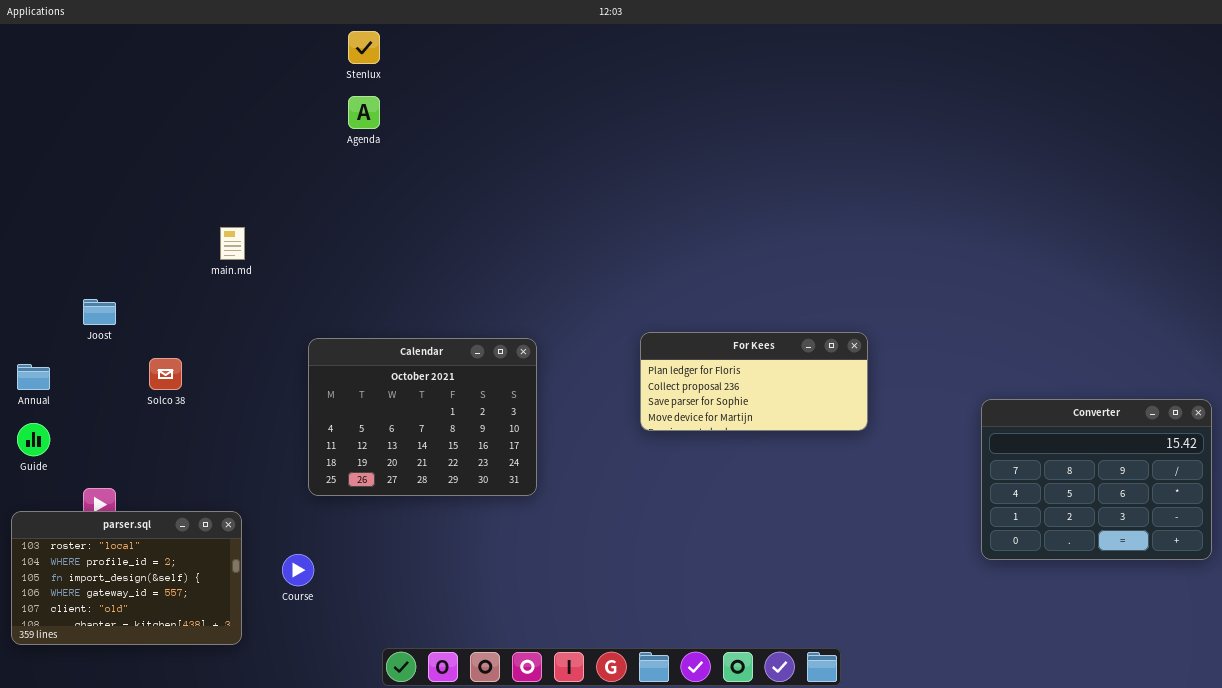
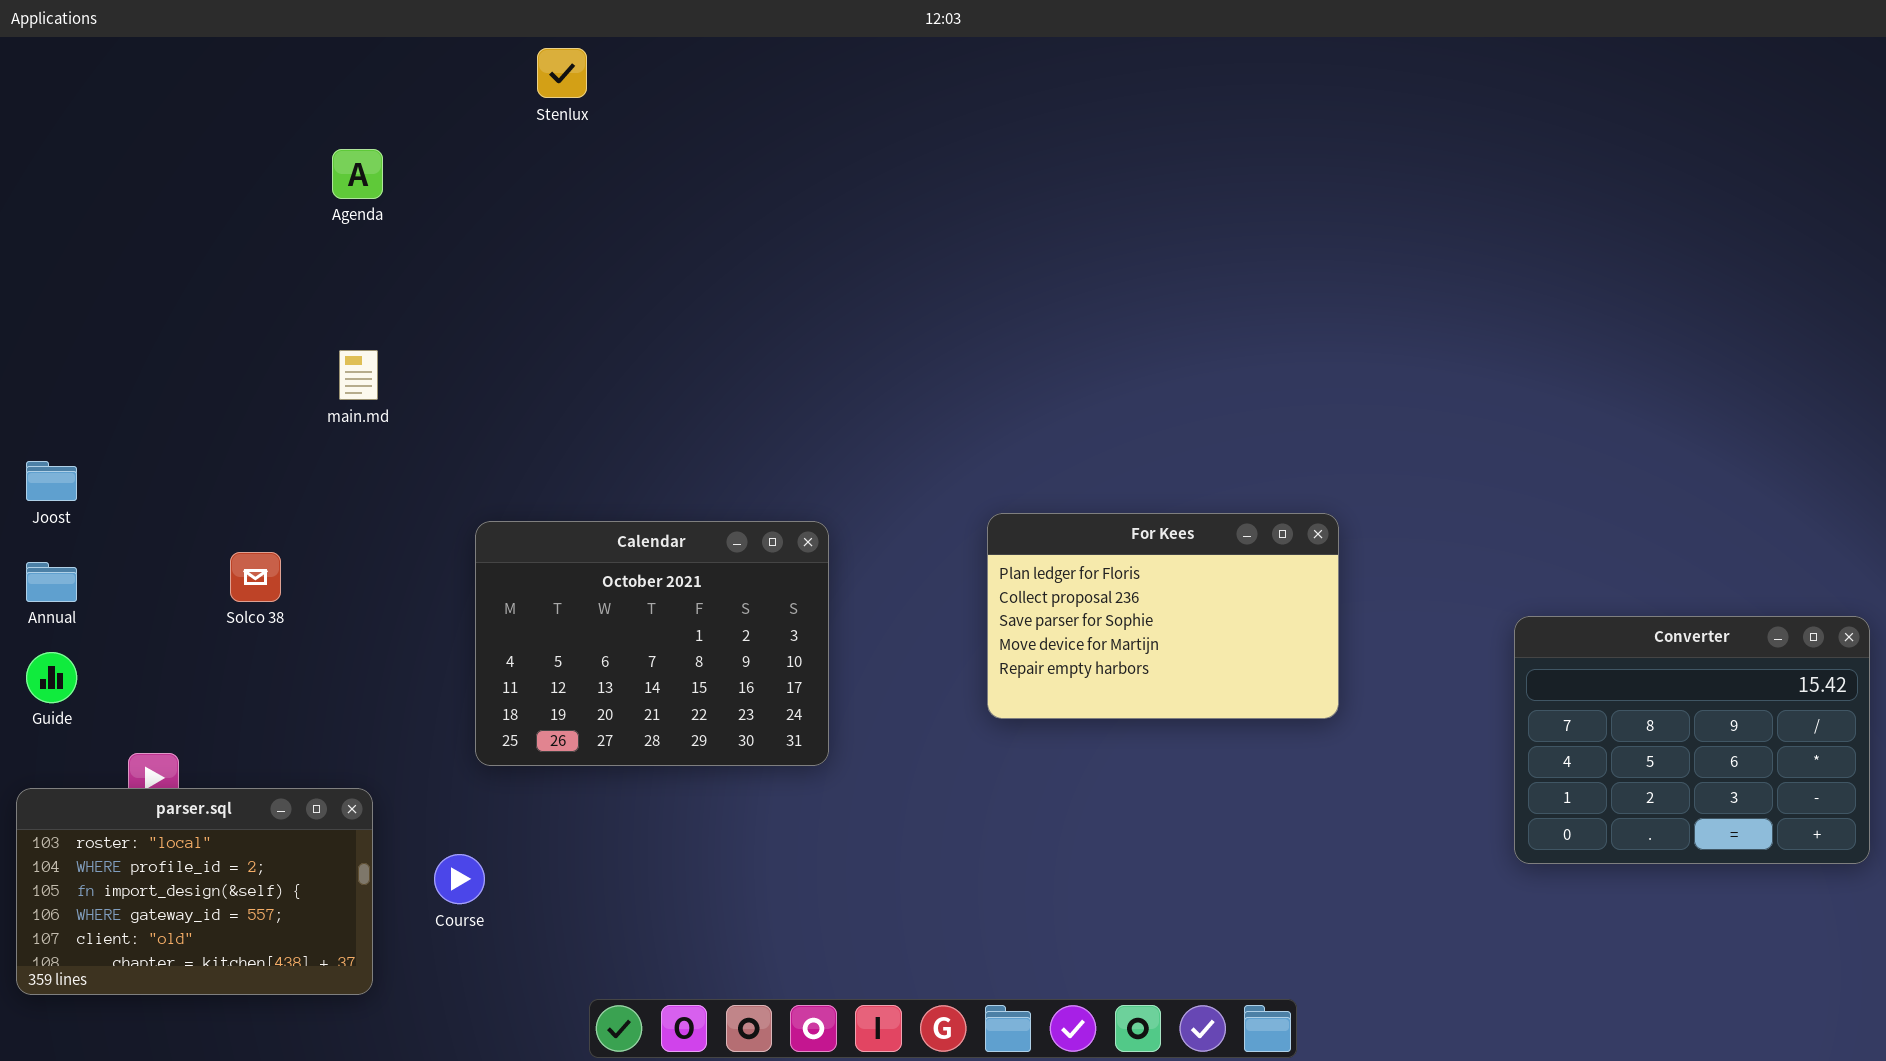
Agenda: [348,96,380,129] -> [332,149,383,199], moved
Joost: [83,299,116,325] -> [26,461,77,501], moved
For Kees: [640,332,868,431] -> [987,513,1339,719], resized

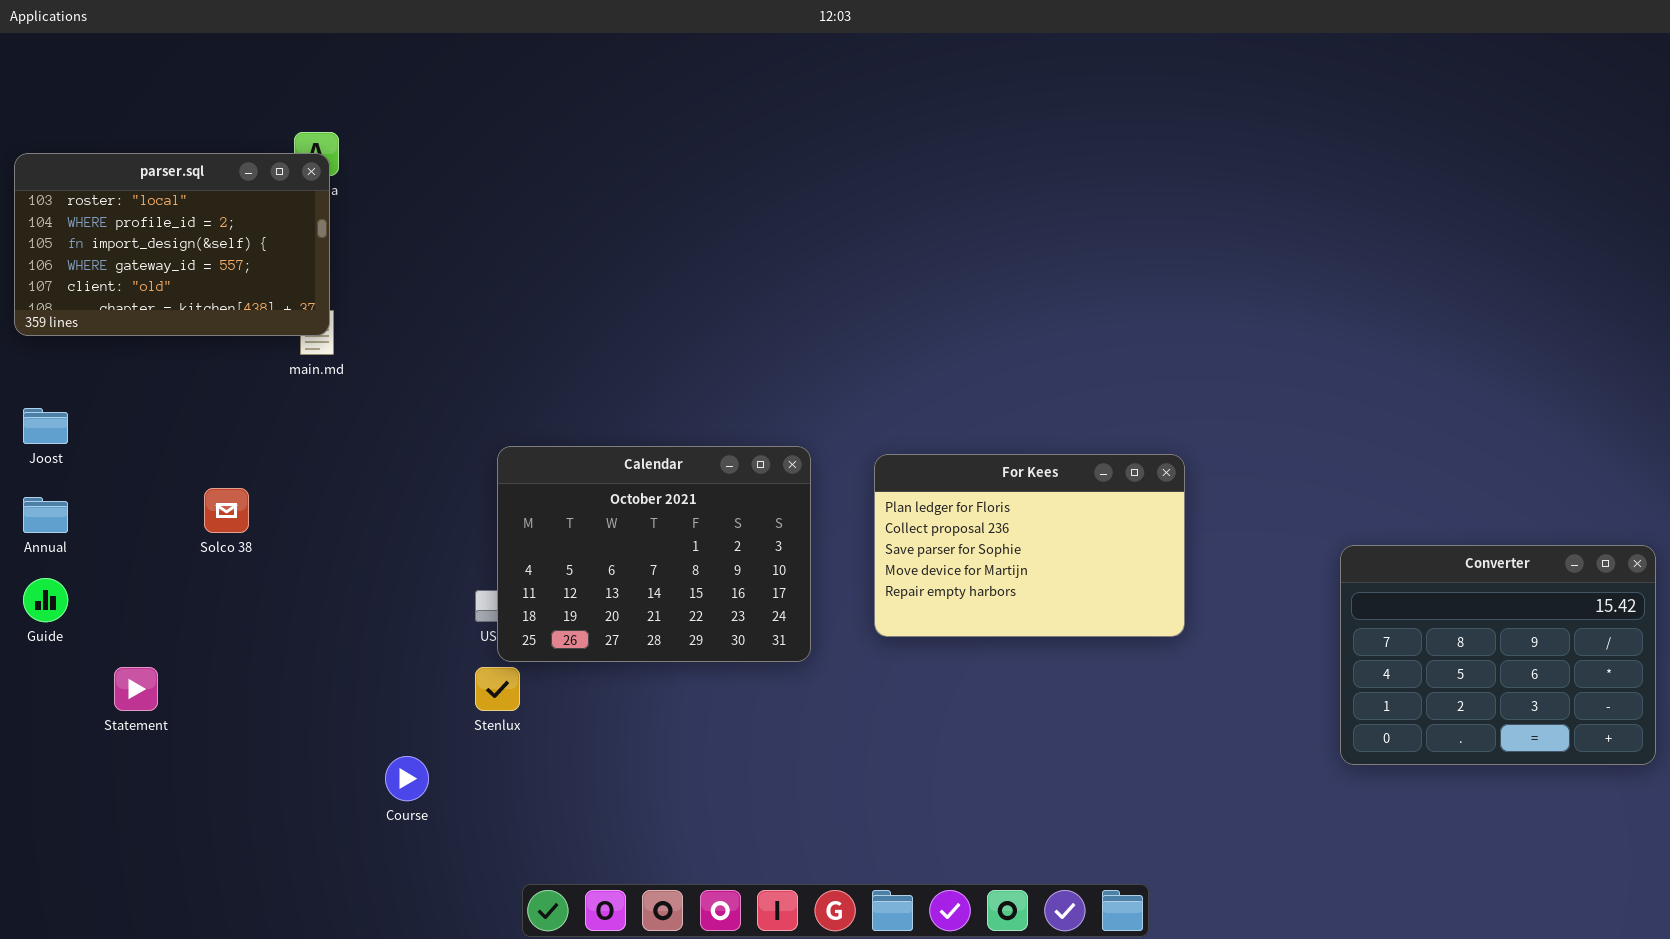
Stenlux: [537,48,587,98] -> [475,667,520,711], moved
Calendar: [475,521,829,766] -> [497,446,811,662], moved
parser.sql: [16,788,373,995] -> [14,153,330,336], moved

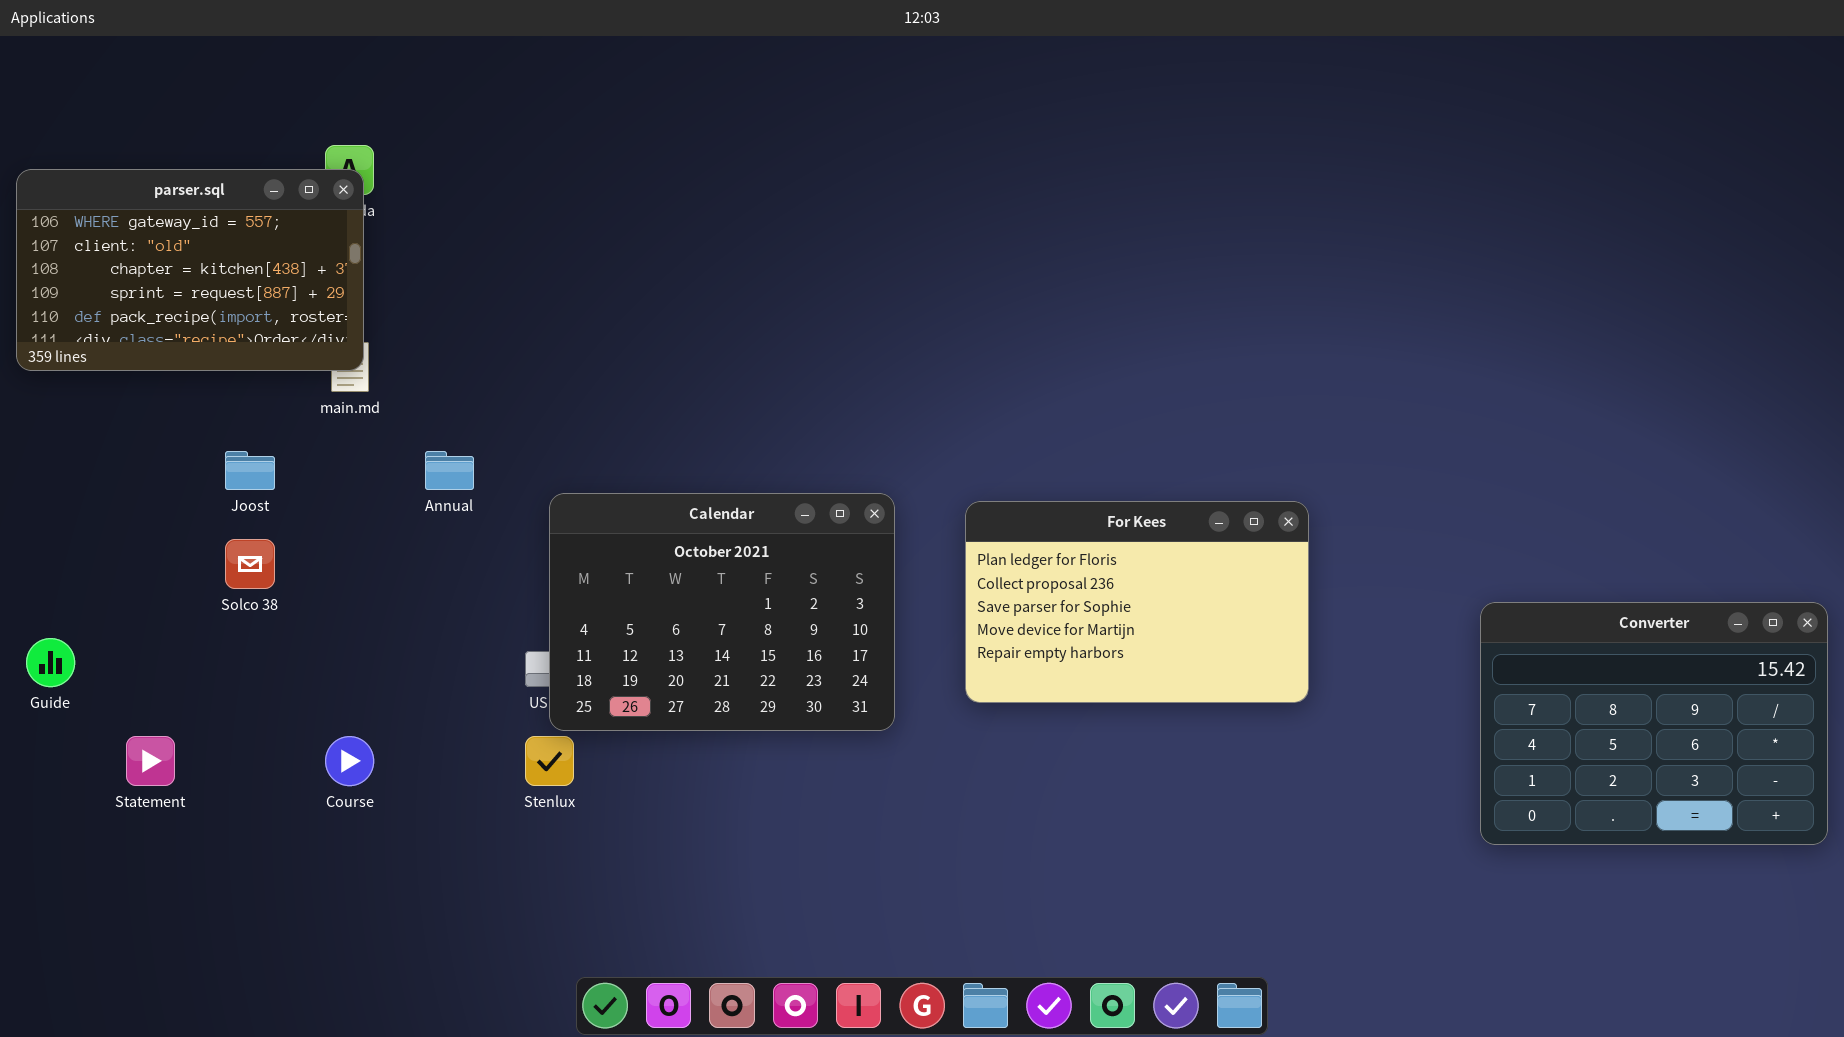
parser.sql: [14,153,330,336] -> [16,169,364,371], scrolled down 3 rows
Joost: [23,408,68,444] -> [225,451,275,490], moved
Annual: [23,497,68,533] -> [425,451,474,490], moved
Course: [385,756,429,801] -> [325,736,374,786], moved

